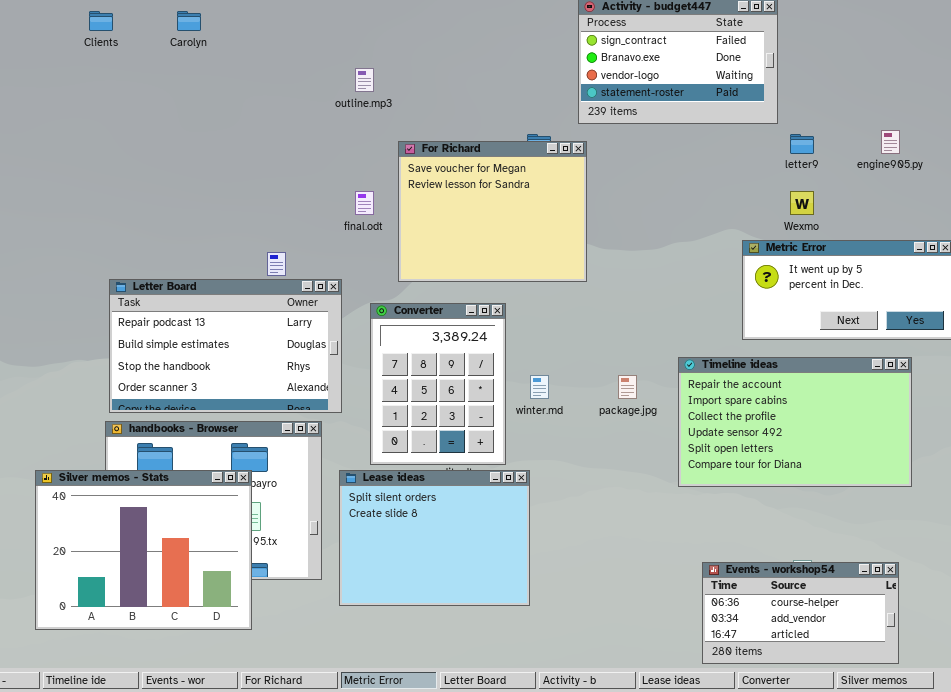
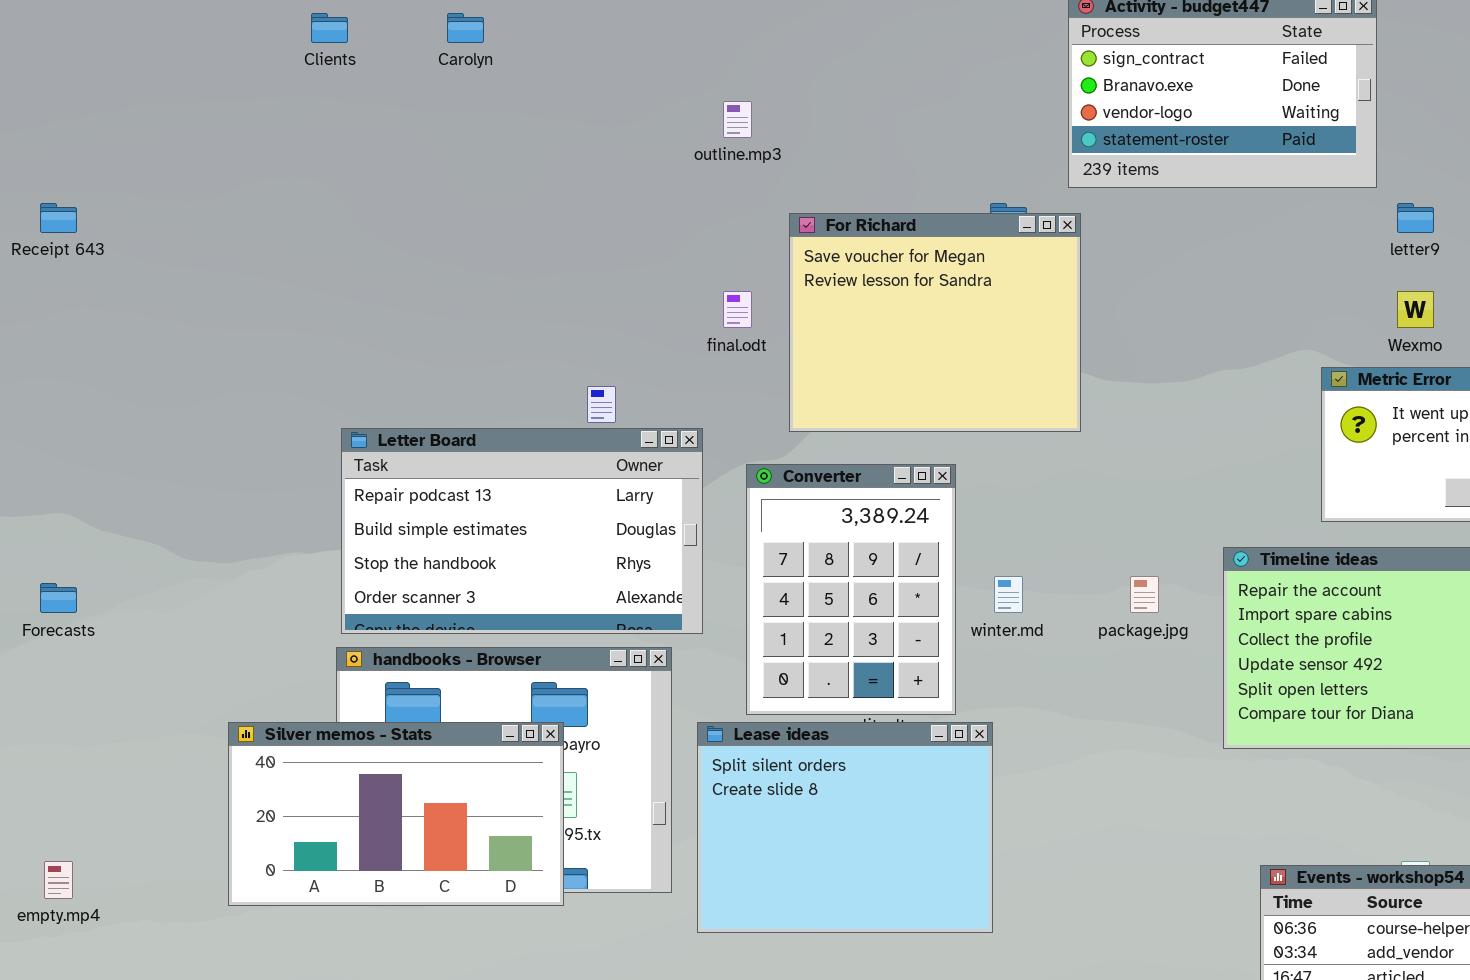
Silver memos - Stats: [35,470,252,630] -> [228,722,564,906], resized

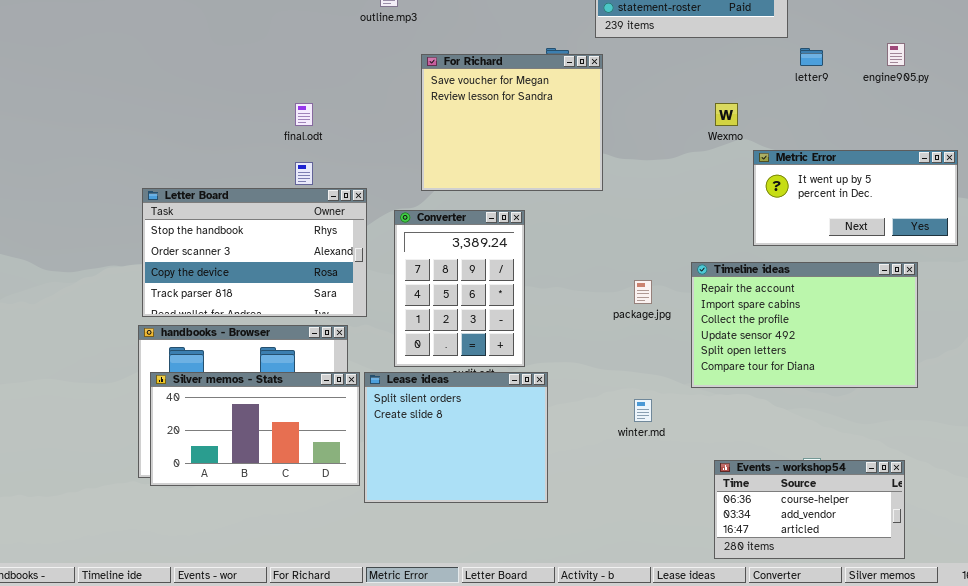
final.odt: [723,291,752,328] -> [295,103,313,126], moved
Wexmo: [1397,291,1434,328] -> [715,103,738,126], moved
Letter Board: [341,428,703,634] -> [142,188,367,317], scrolled down 2 rows
winter.md: [994,576,1023,613] -> [634,399,652,422], moved
Silver memos - Stats: [228,722,564,906] -> [150,372,360,486], moved

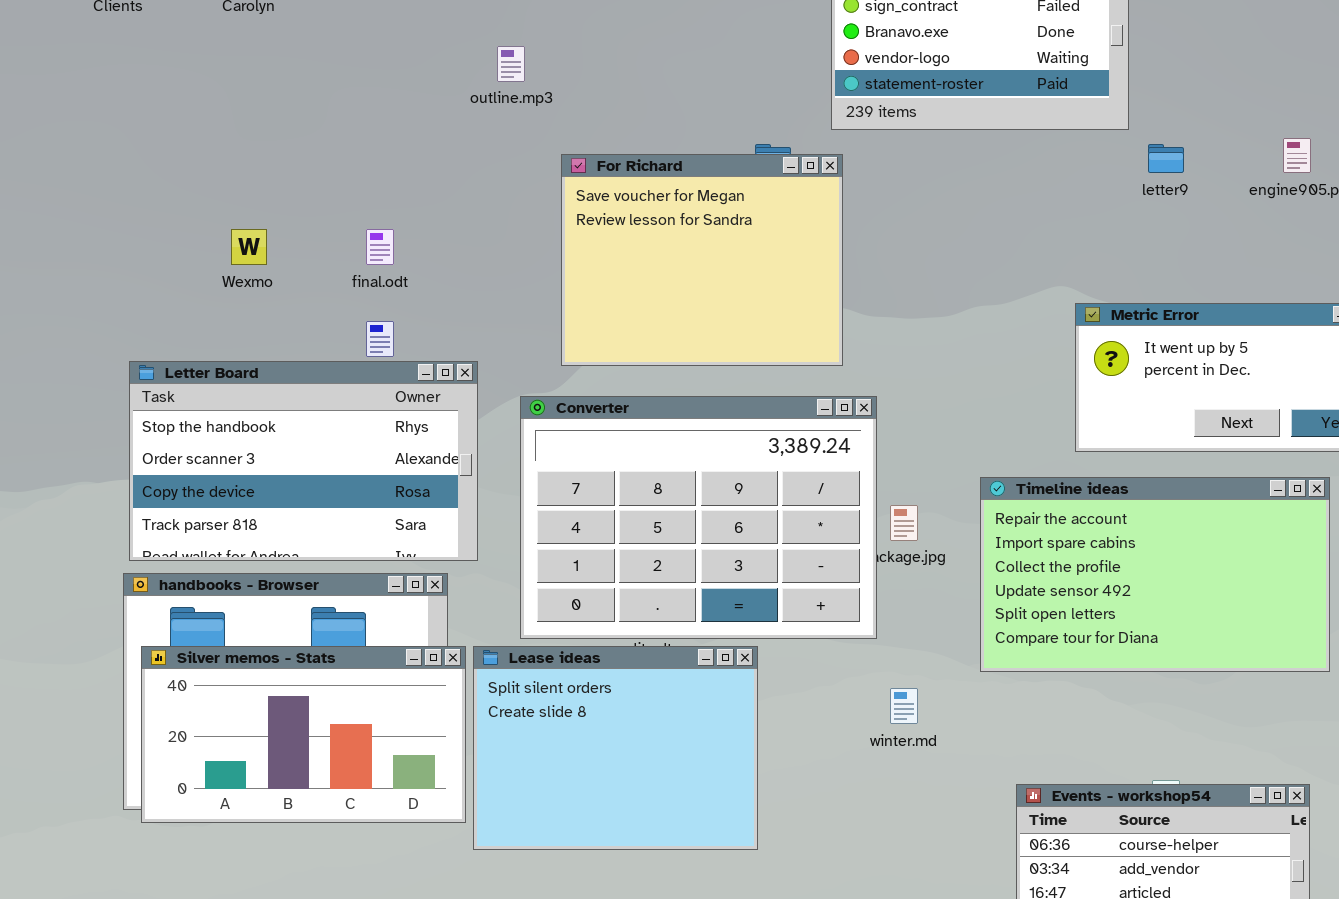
Wexmo: [715,103,738,126] -> [231,229,267,265], moved
Converter: [394,210,525,367] -> [520,396,877,639], resized

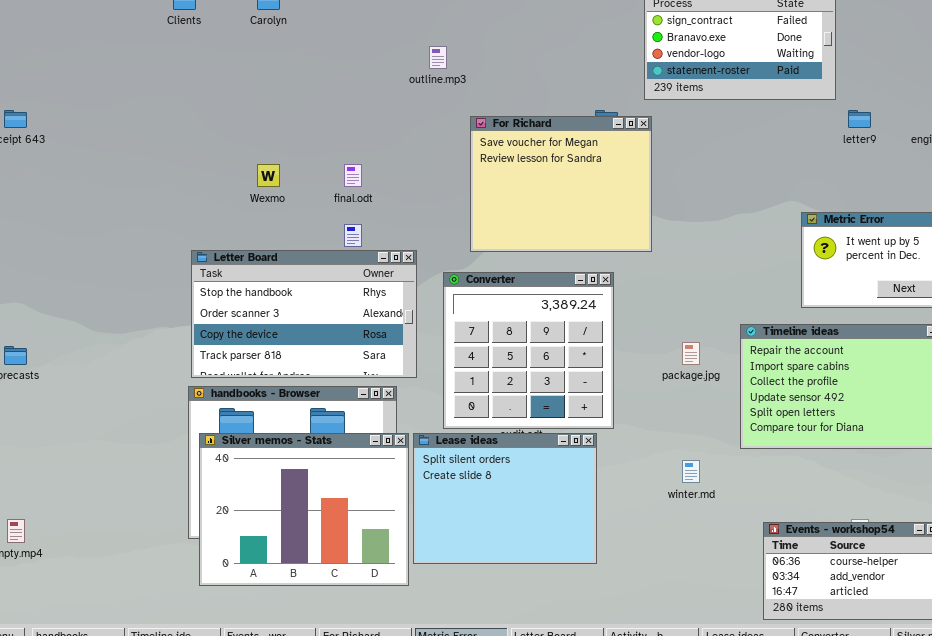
Converter: [520,396,877,639] -> [443,272,614,429], resized
Silver memos - Stats: [141,646,466,823] -> [199,433,409,586], resized

